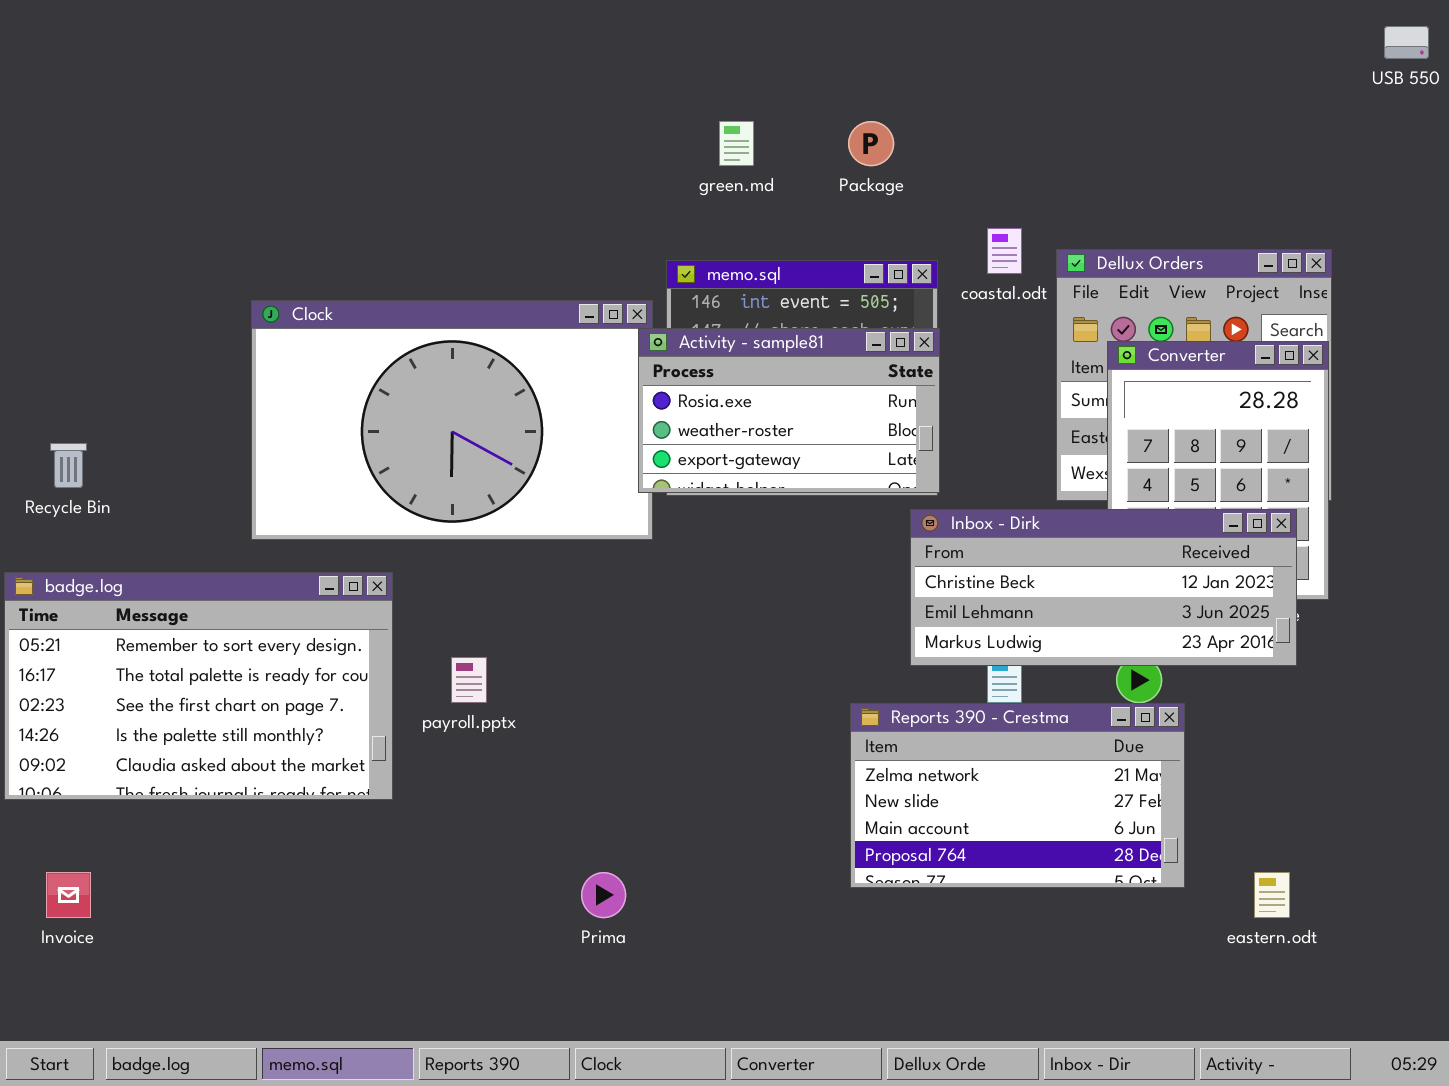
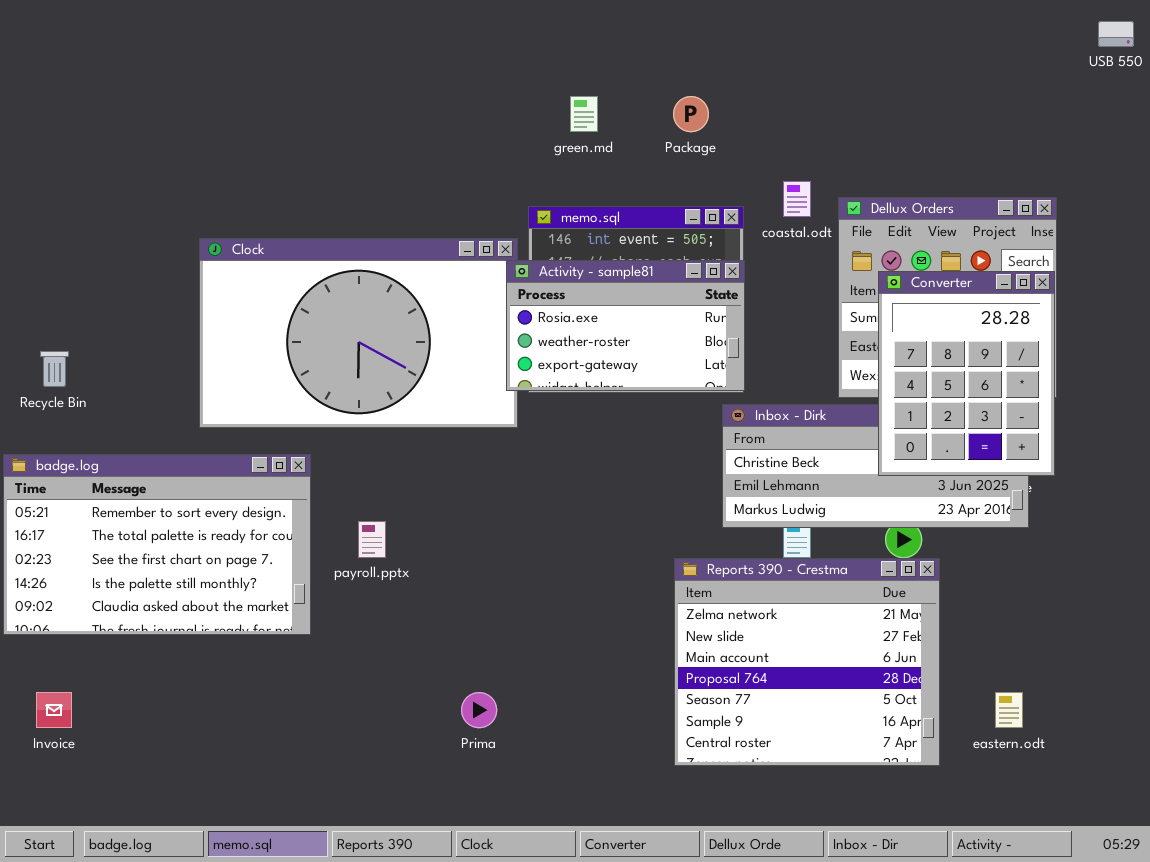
Converter: [1107,341,1329,600] -> [878,271,1055,476], raised
Reports 390 - Crestma: [850,703,1185,888] -> [674,558,940,766], resized

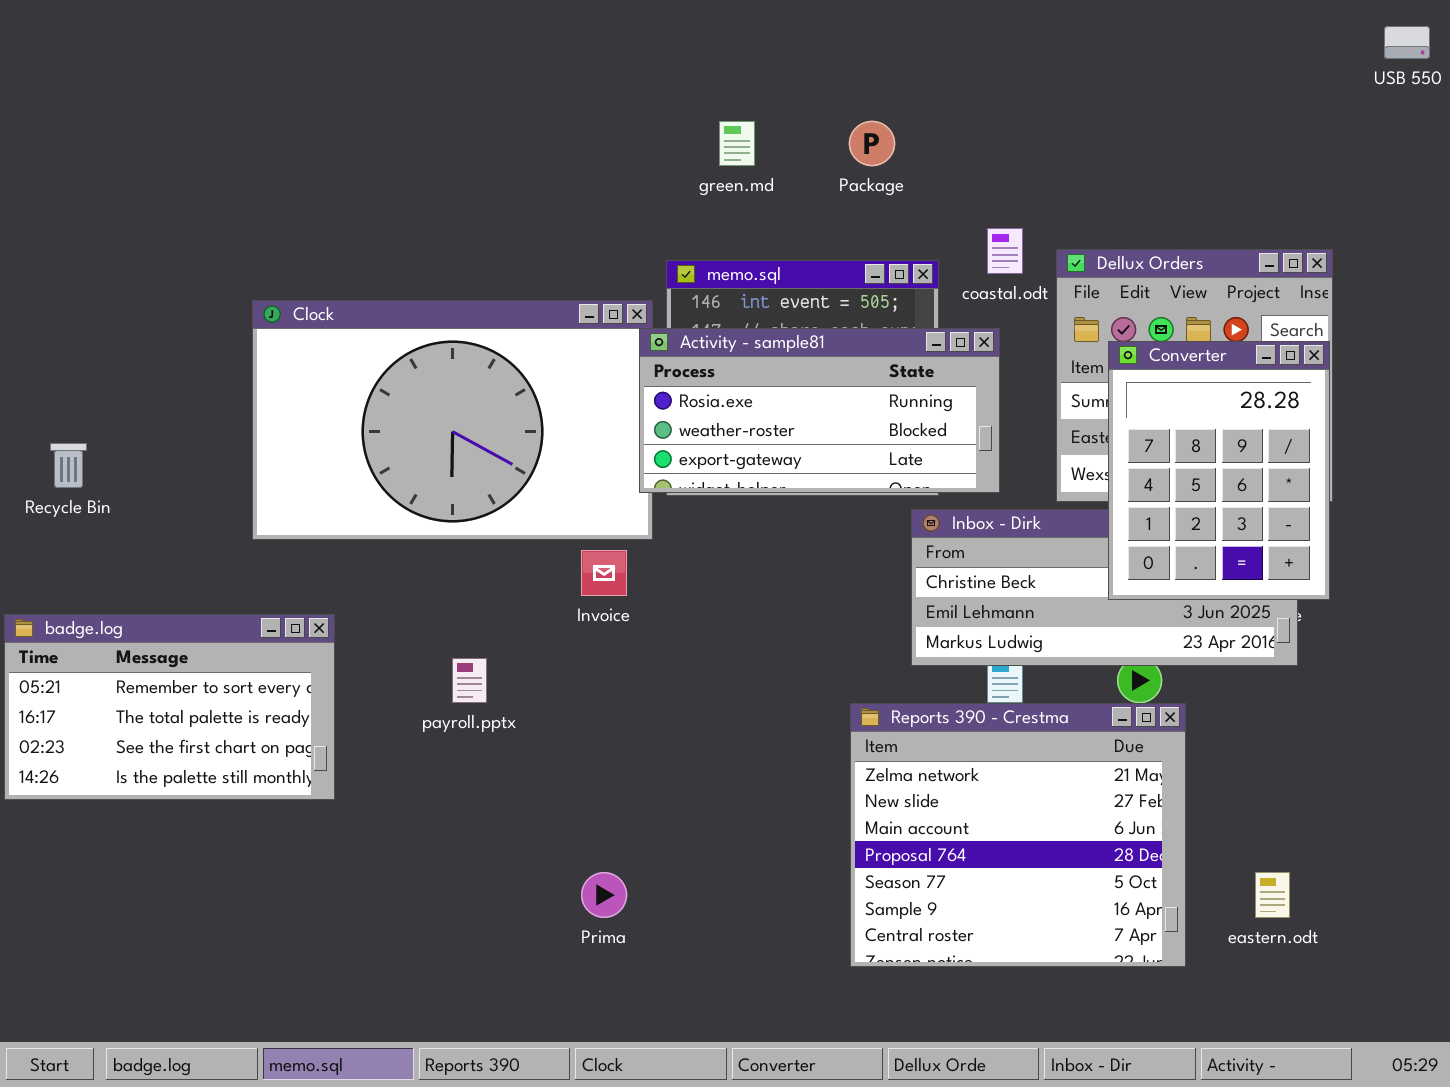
Activity - sample81: [506,260,745,391] -> [639,328,1000,493], resized
badge.log: [3,454,311,635] -> [4,614,335,800], resized
Invoice: [36,692,72,728] -> [581,550,627,596], moved

